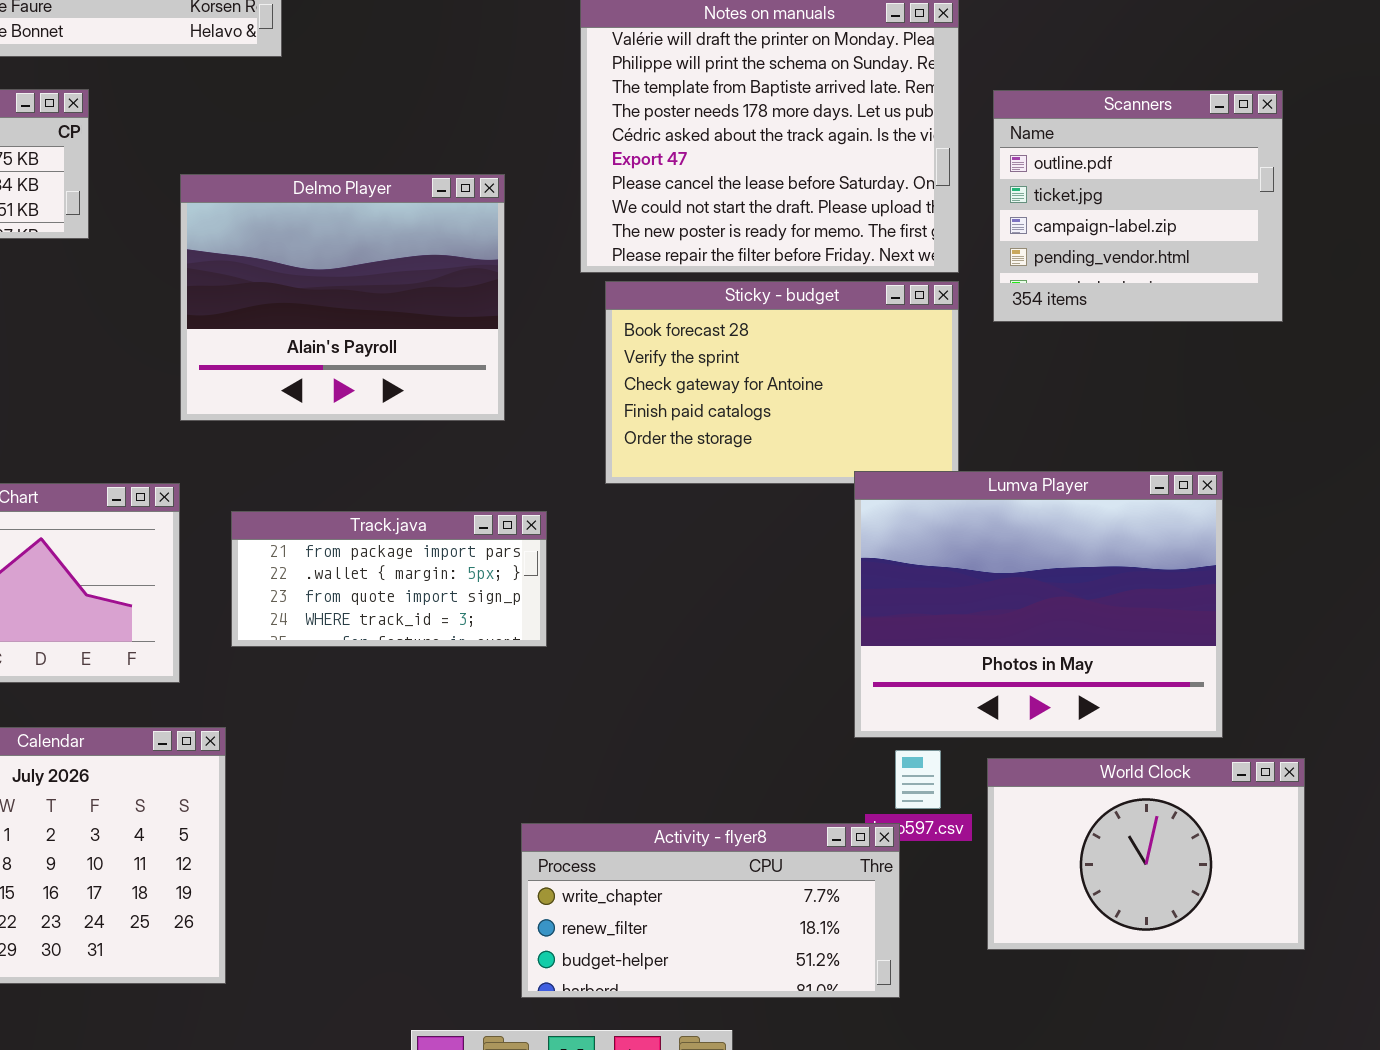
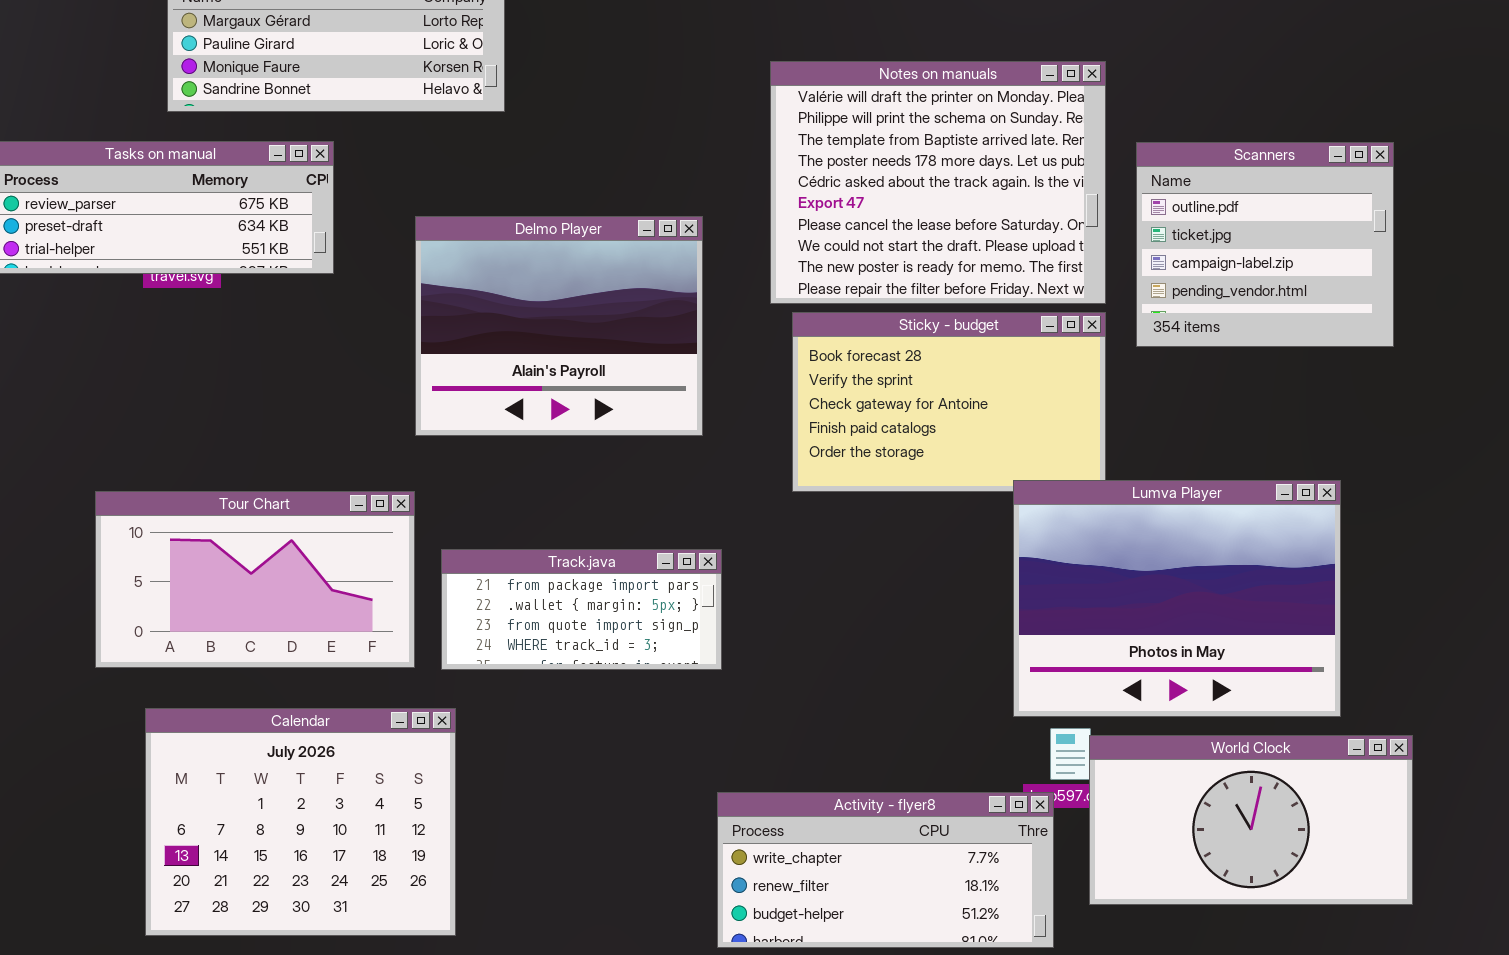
Track.java: [231,511,547,647] -> [441,549,722,670], moved
World Clock: [987,758,1305,950] -> [1089,735,1413,905], resized

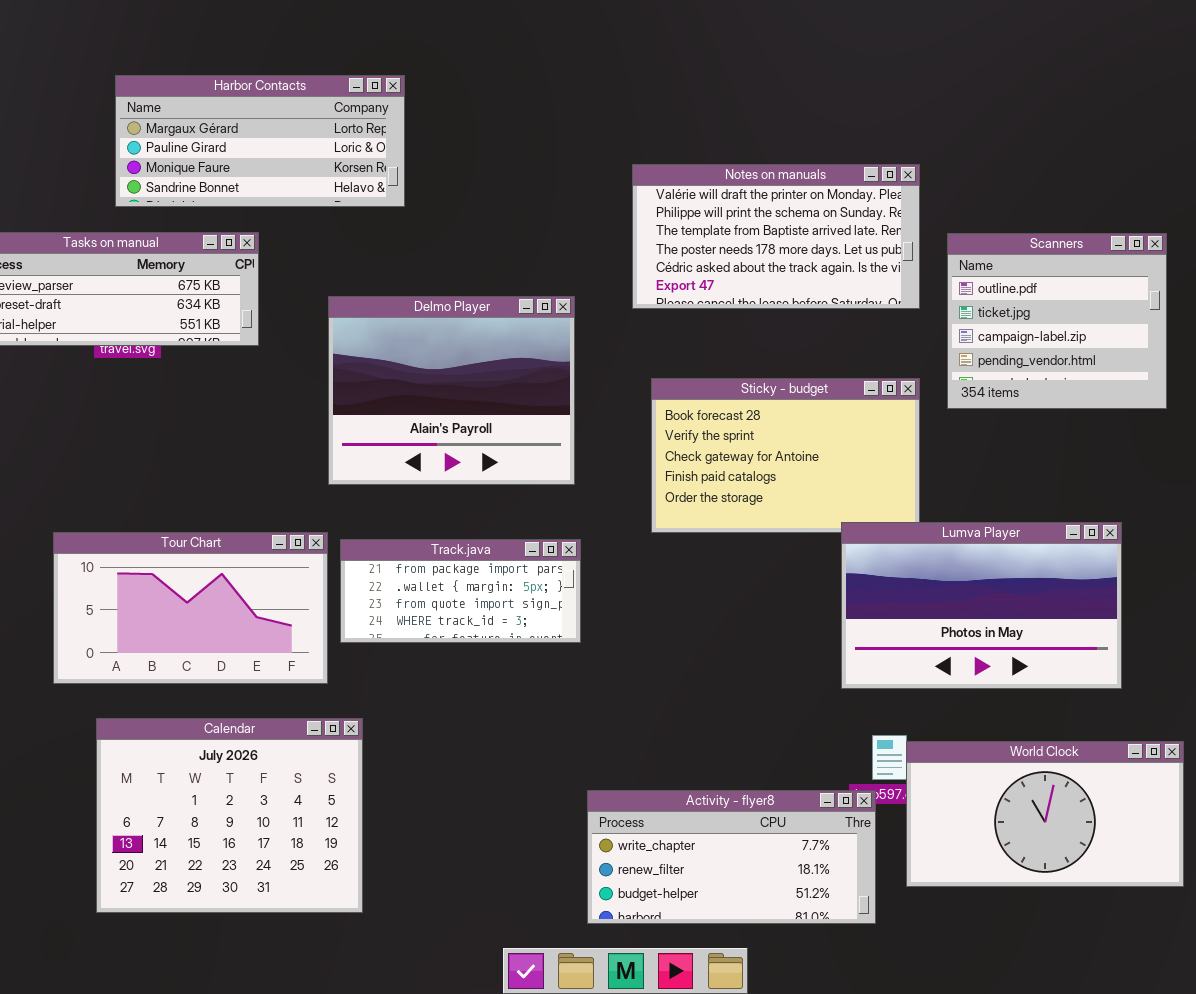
Notes on manuals: [770,61,1106,304] -> [632,164,920,309], resized
Lumva Player: [1013,480,1341,717] -> [841,522,1122,689], resized
Track.java: [441,549,722,670] -> [340,539,581,643], moved

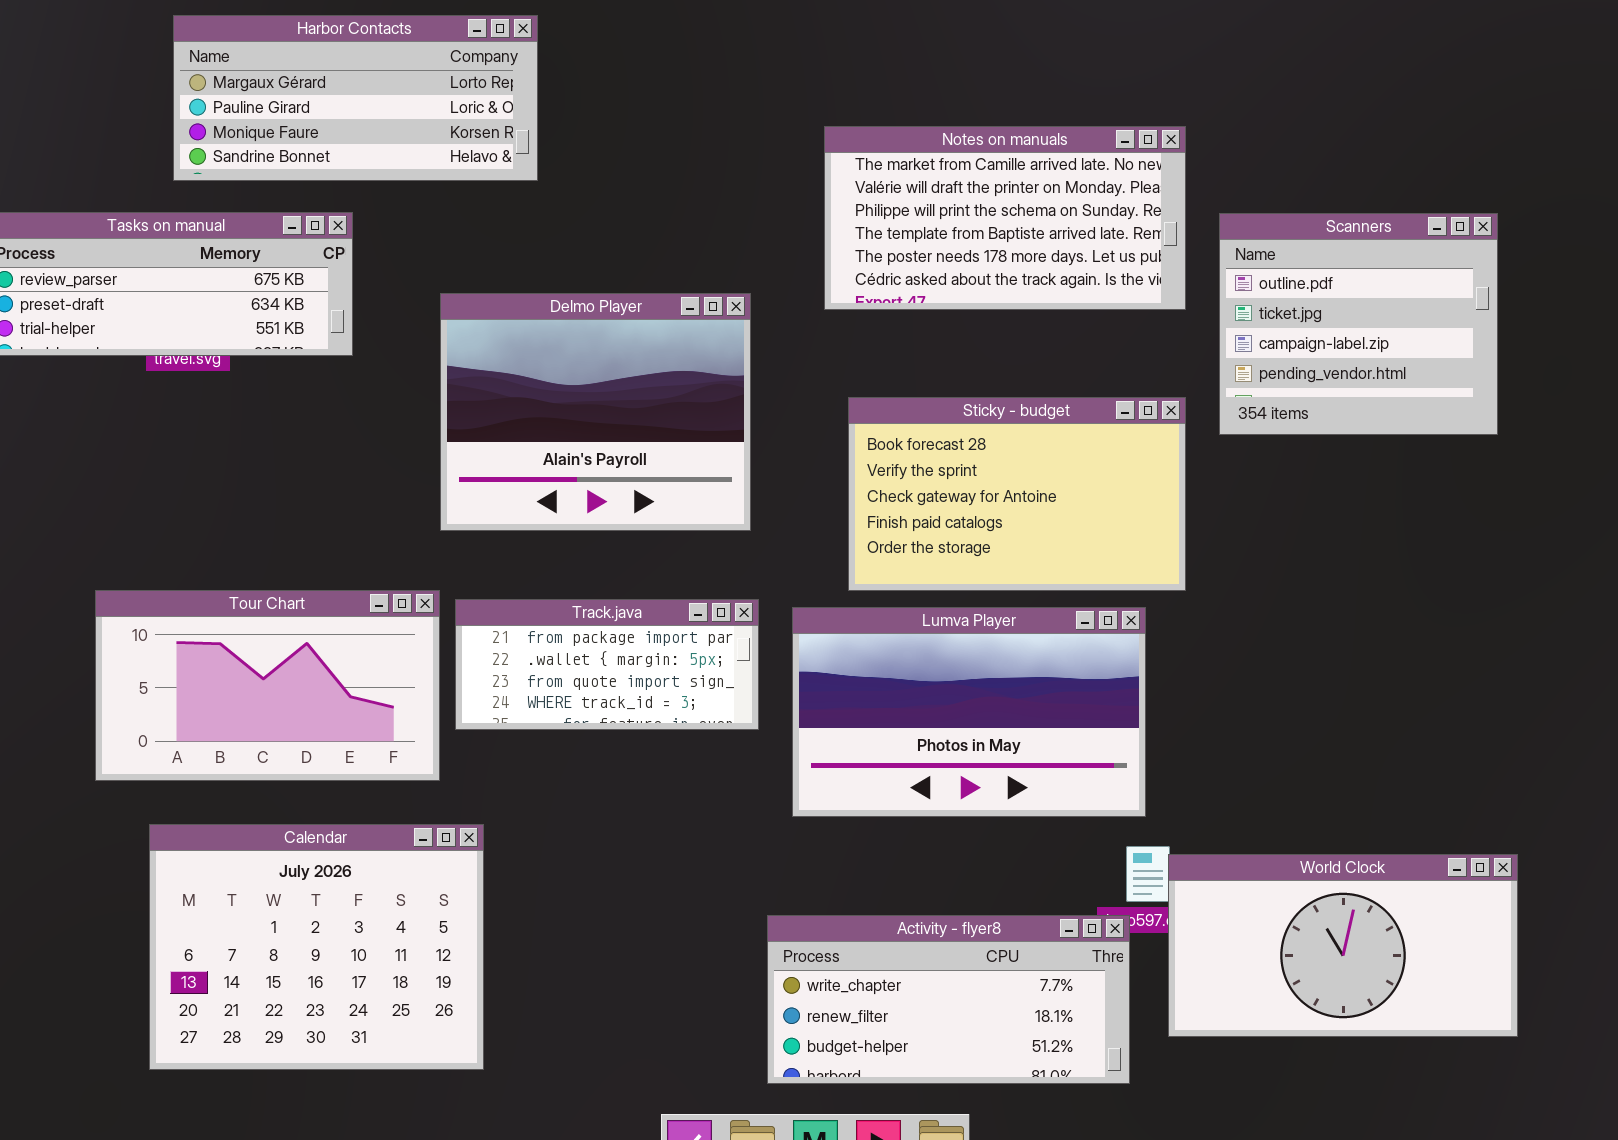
Notes on manuals: [632,164,920,309] -> [824,126,1186,310], scrolled up 1 row
Lumva Player: [841,522,1122,689] -> [792,607,1146,817], moved

